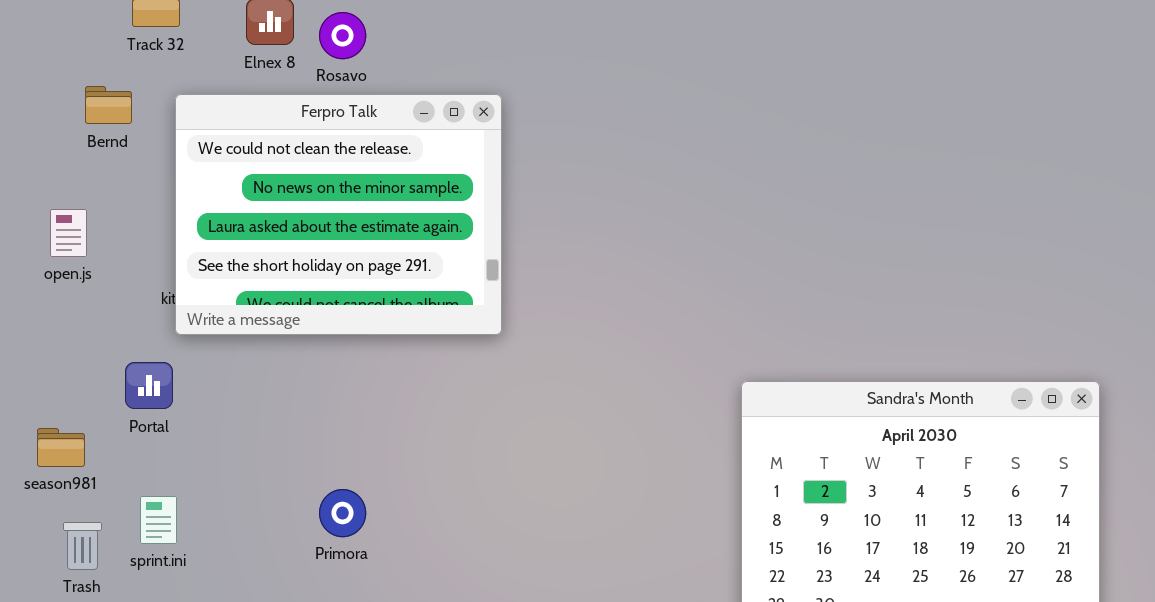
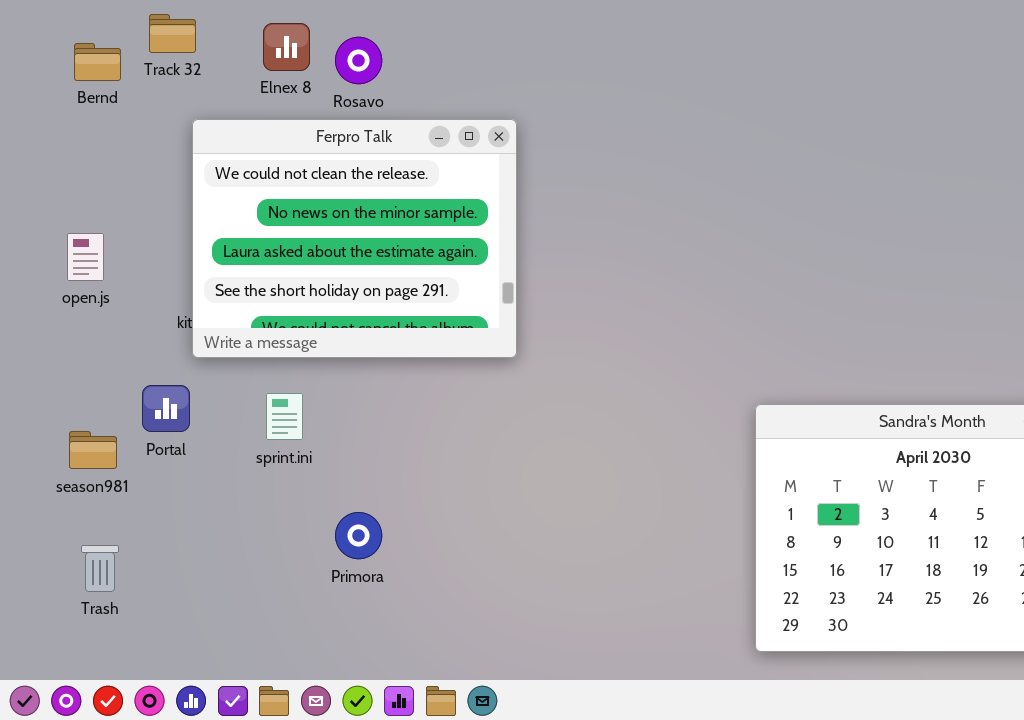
Bernd: [85,86,132,124] -> [74,43,121,81], moved
season981: [37,428,85,467] -> [69,431,117,469], moved
sprint.ini: [140,496,177,544] -> [266,393,303,440], moved

